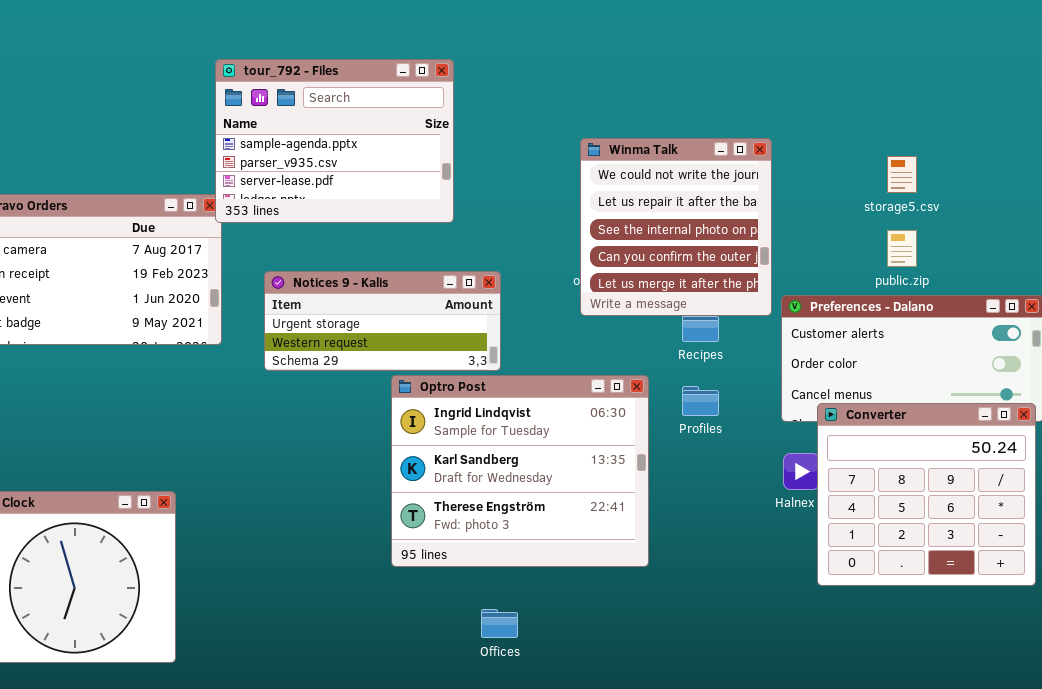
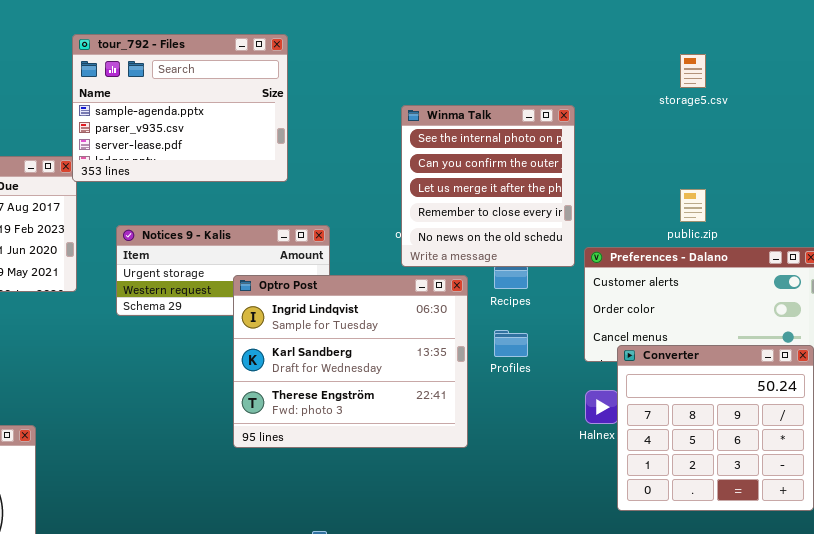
Winma Talk: [580,138,772,316] -> [401,105,575,267], scrolled down 2 rows
storage5.csv: [887,156,917,193] -> [680,54,706,88], moved
Optro Post: [391,375,649,567] -> [233,275,468,448], moved

